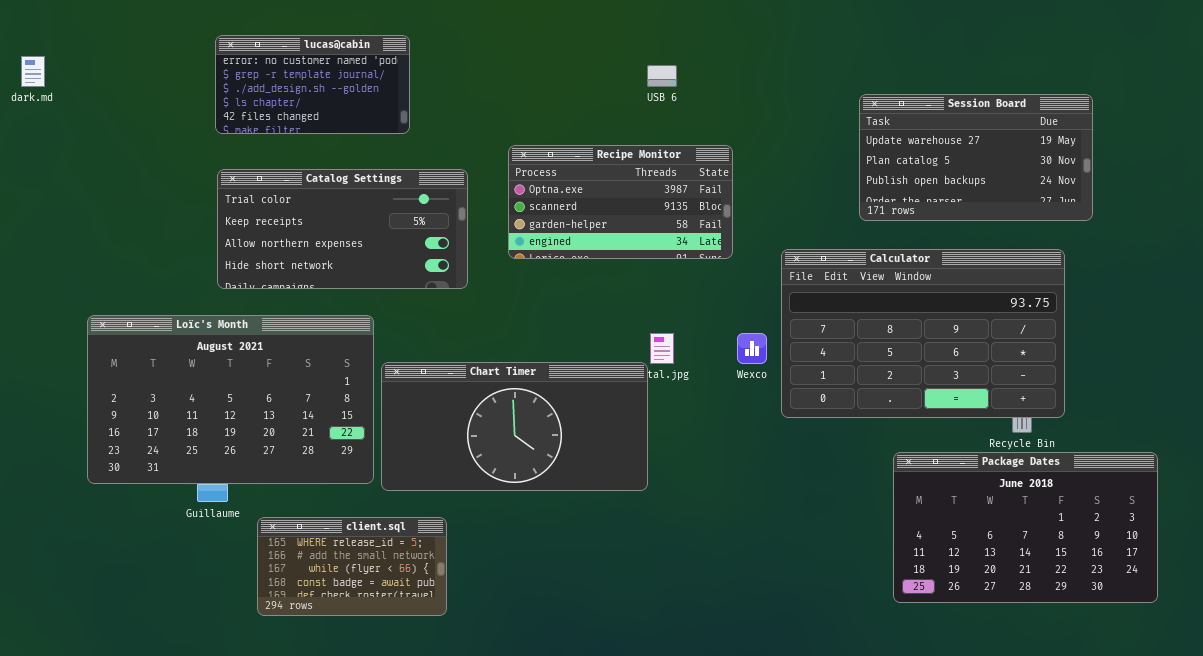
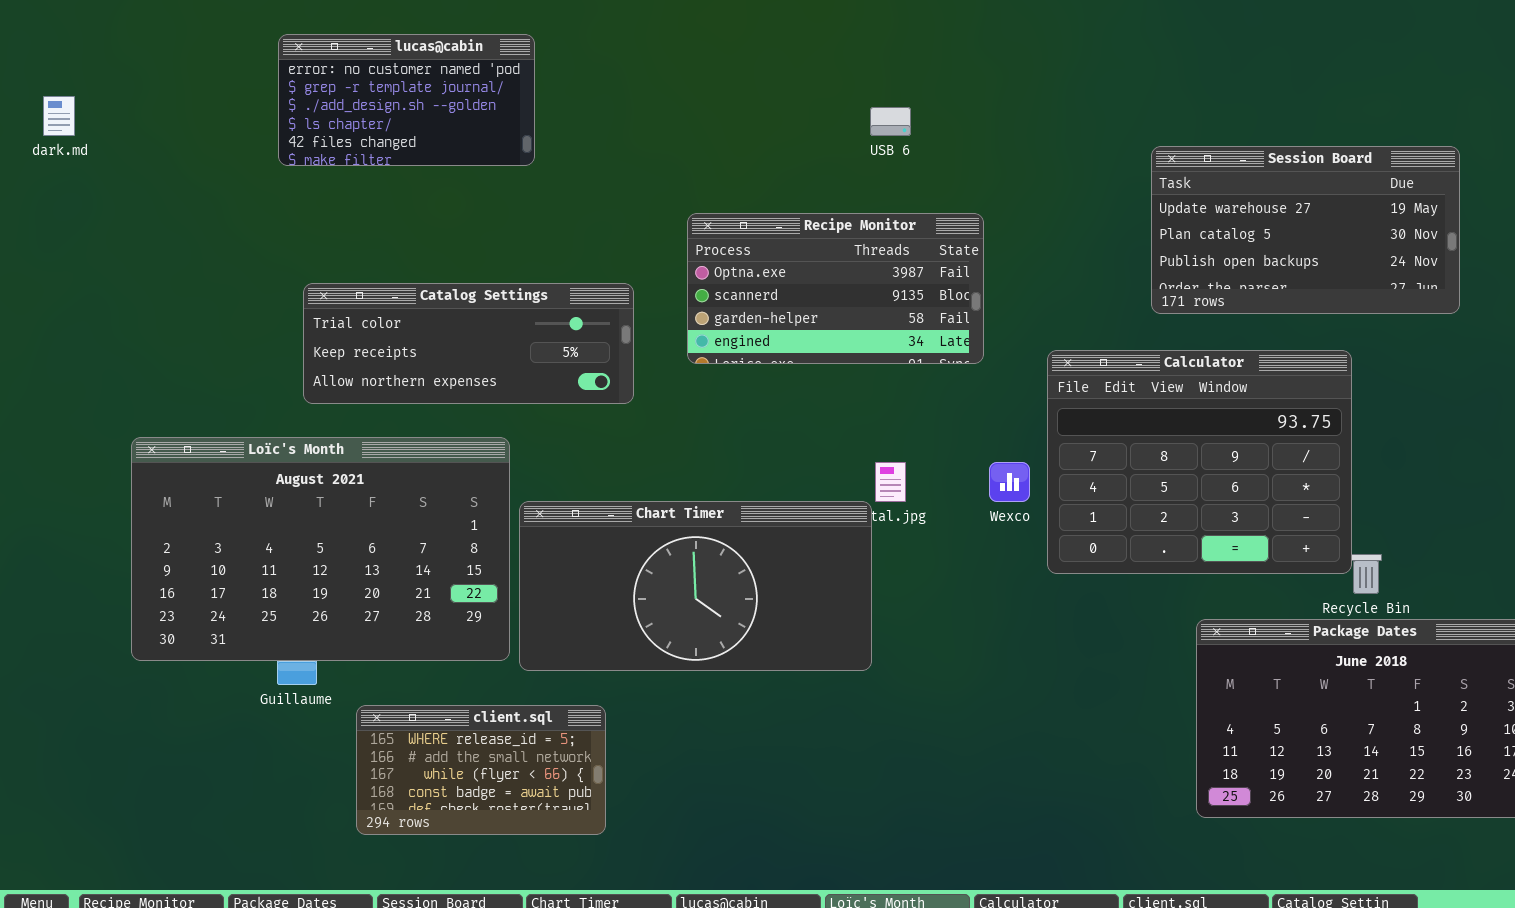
lucas@cabin: [215,35,410,134] -> [278,34,535,166], moved
Catalog Settings: [217,169,468,289] -> [303,283,634,404], resized
Calculator: [781,249,1065,418] -> [1047,350,1352,574], resized

